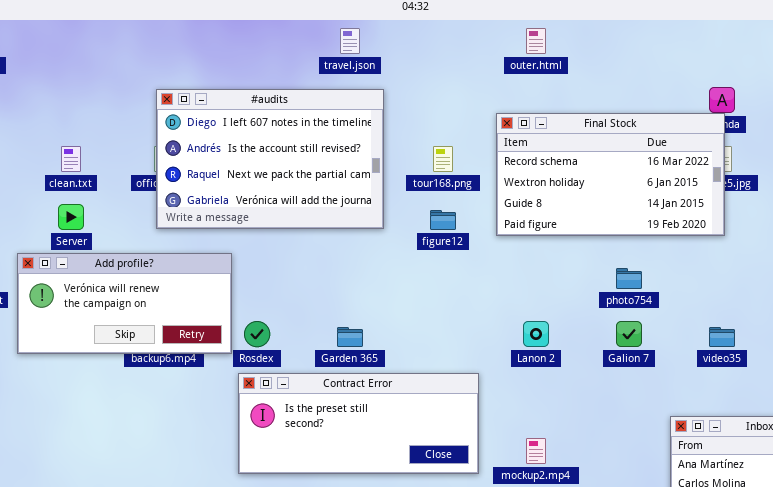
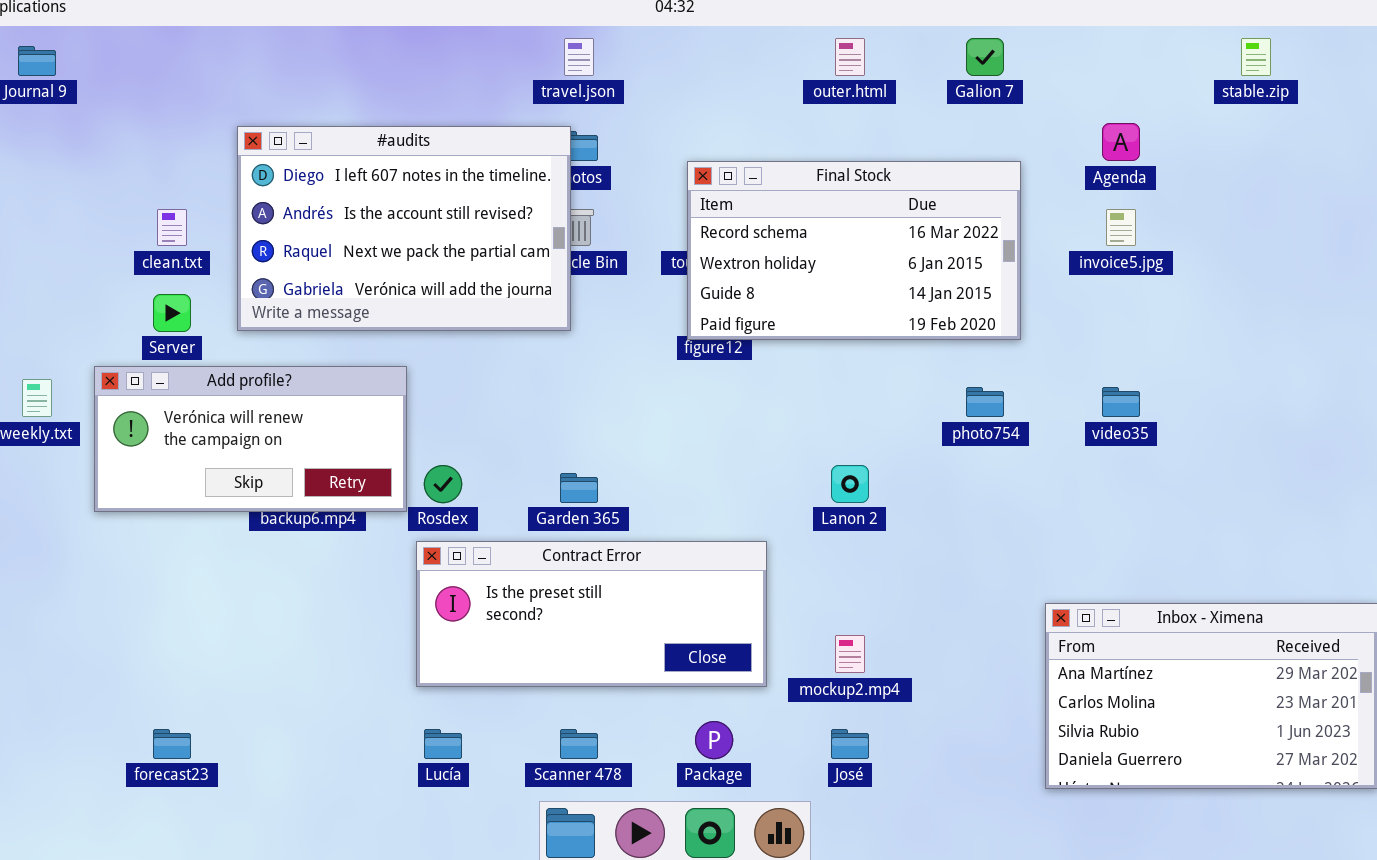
#audits: [156,89,384,229] -> [237,126,571,331], moved
Final Stock: [496,113,725,236] -> [687,161,1021,340], moved
Galion 7: [616,321,642,347] -> [966,38,1004,76], moved
video35: [709,327,735,347] -> [1102,387,1140,417], moved

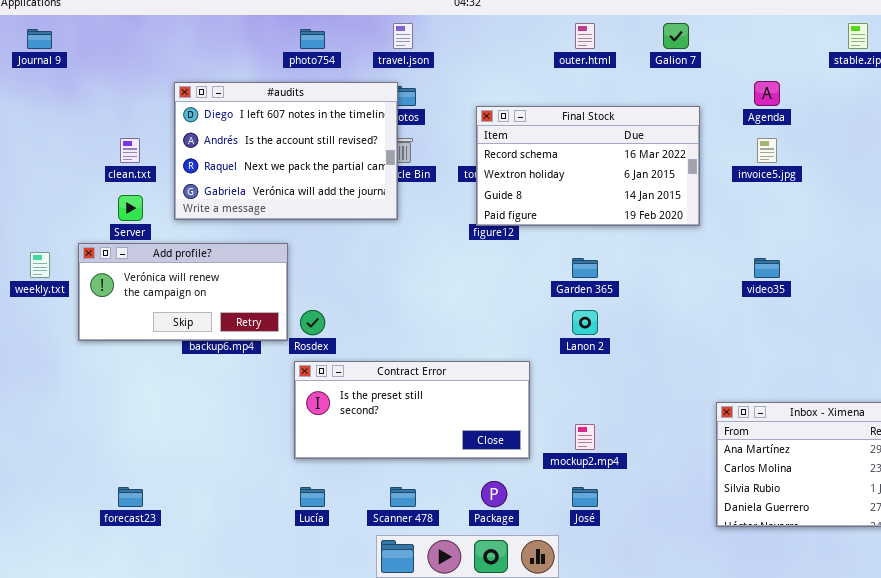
photo754: [966,387,1004,417] -> [300,29,325,49], moved
Garden 365: [560,473,598,503] -> [572,258,598,278], moved

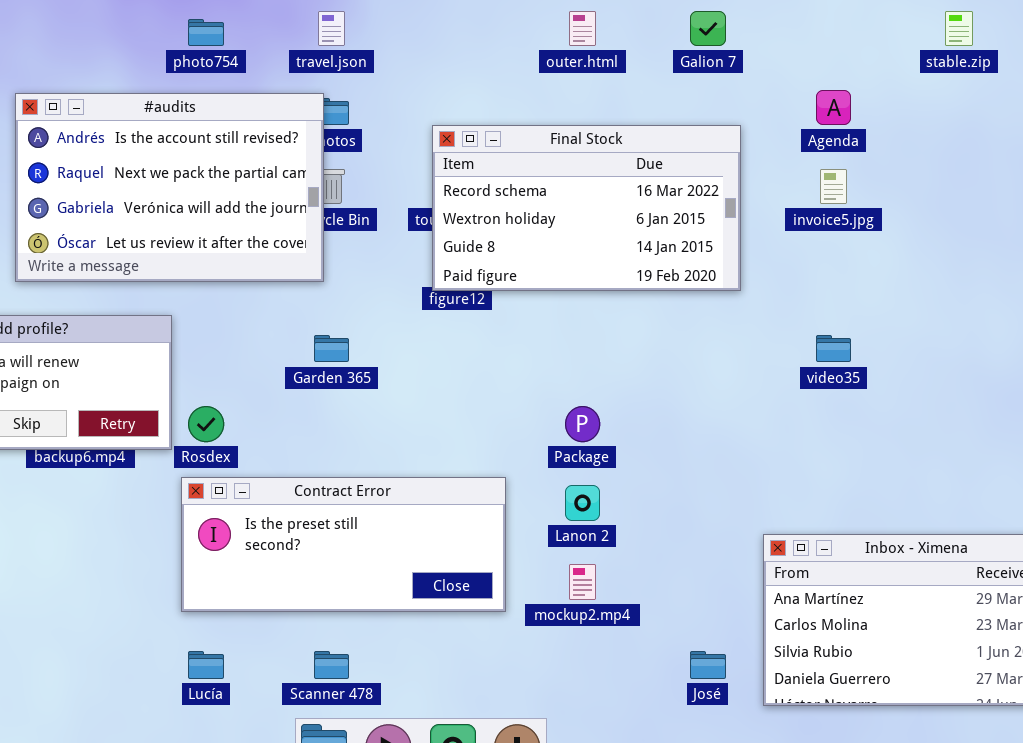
#audits: [174,82,398,220] -> [15,93,324,282], scrolled down 1 row
Garden 365: [572,258,598,278] -> [314,335,349,362], moved
Lanon 2: [572,310,598,335] -> [565,485,600,521], moved
Package: [481,481,507,507] -> [565,406,600,442], moved
José: [572,487,598,507] -> [690,651,726,679], moved

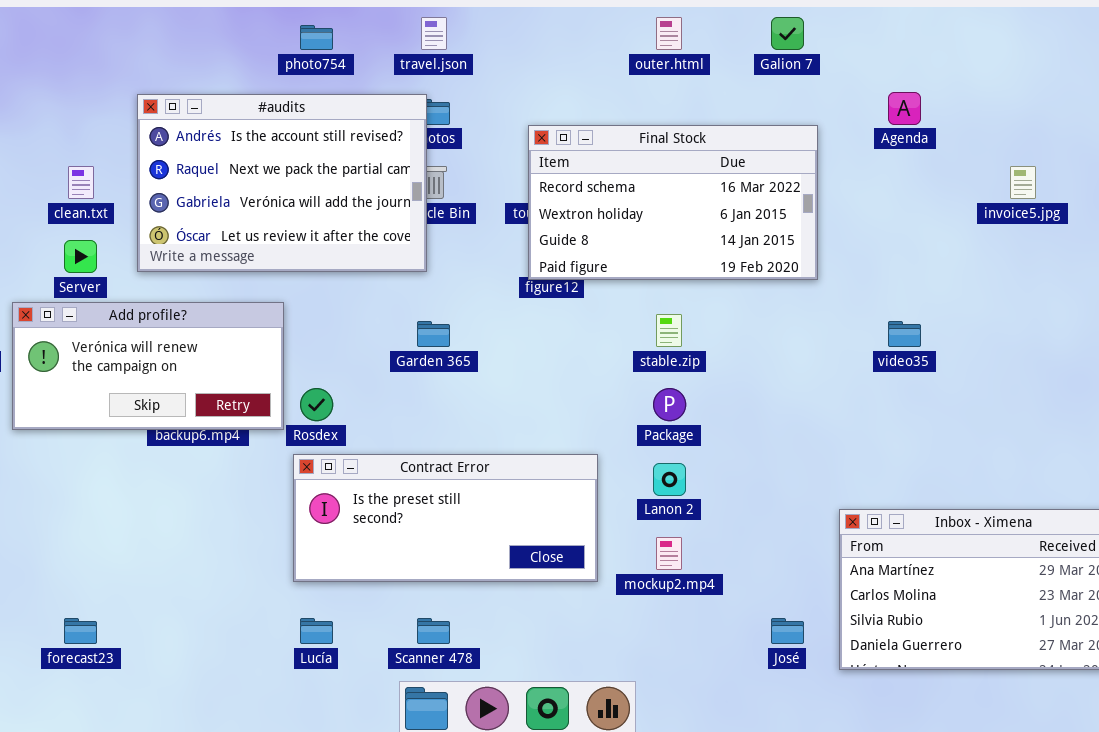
stable.zip: [945,11,973,46] -> [656,314,682,347], moved
invoice5.jpg: [820,169,847,204] -> [1010,166,1036,199], moved

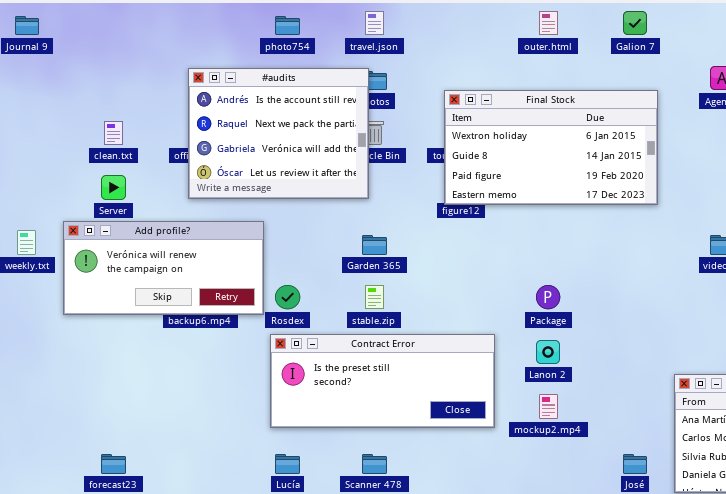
#audits: [137,94,427,272] -> [188,68,369,199], resized
Final Stock: [528,125,818,280] -> [444,90,658,205], scrolled down 1 row
stable.zip: [656,314,682,347] -> [365,285,384,309], moved

